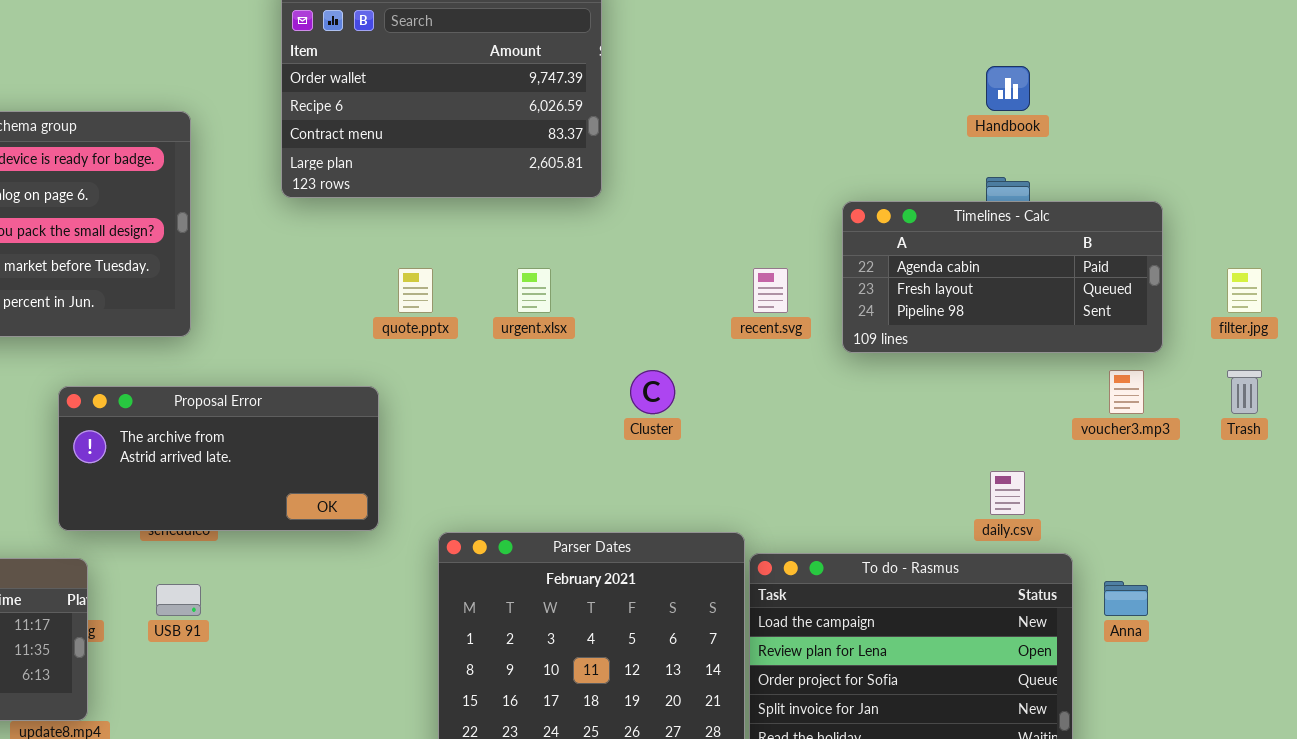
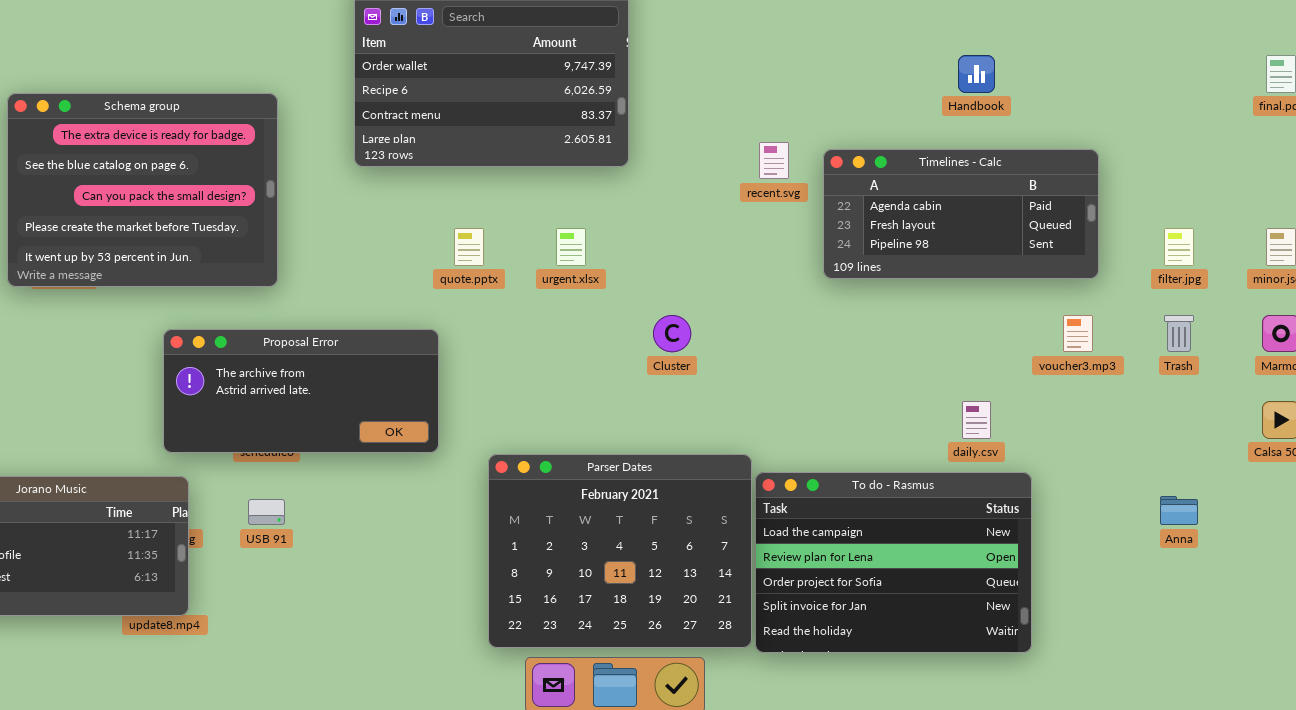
Timelines - Calc: [842,201,1163,353] -> [823,149,1099,279], moved
recent.svg: [753,268,788,313] -> [759,142,789,179], moved
Anna: [1104,581,1148,616] -> [1160,496,1198,525], moved

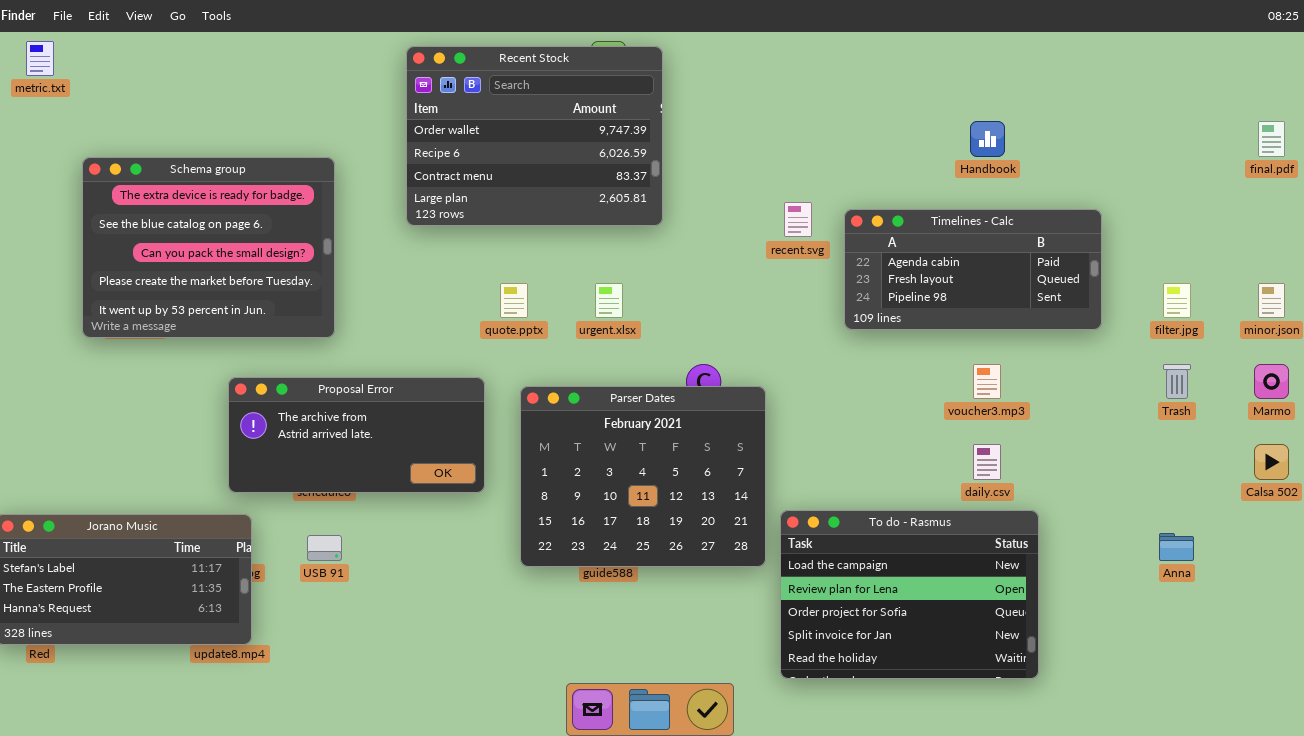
voucher3.mp3: [1063,315,1093,352] -> [973,364,1001,399], moved
Parser Dates: [488,454,752,648] -> [520,386,766,567], moved

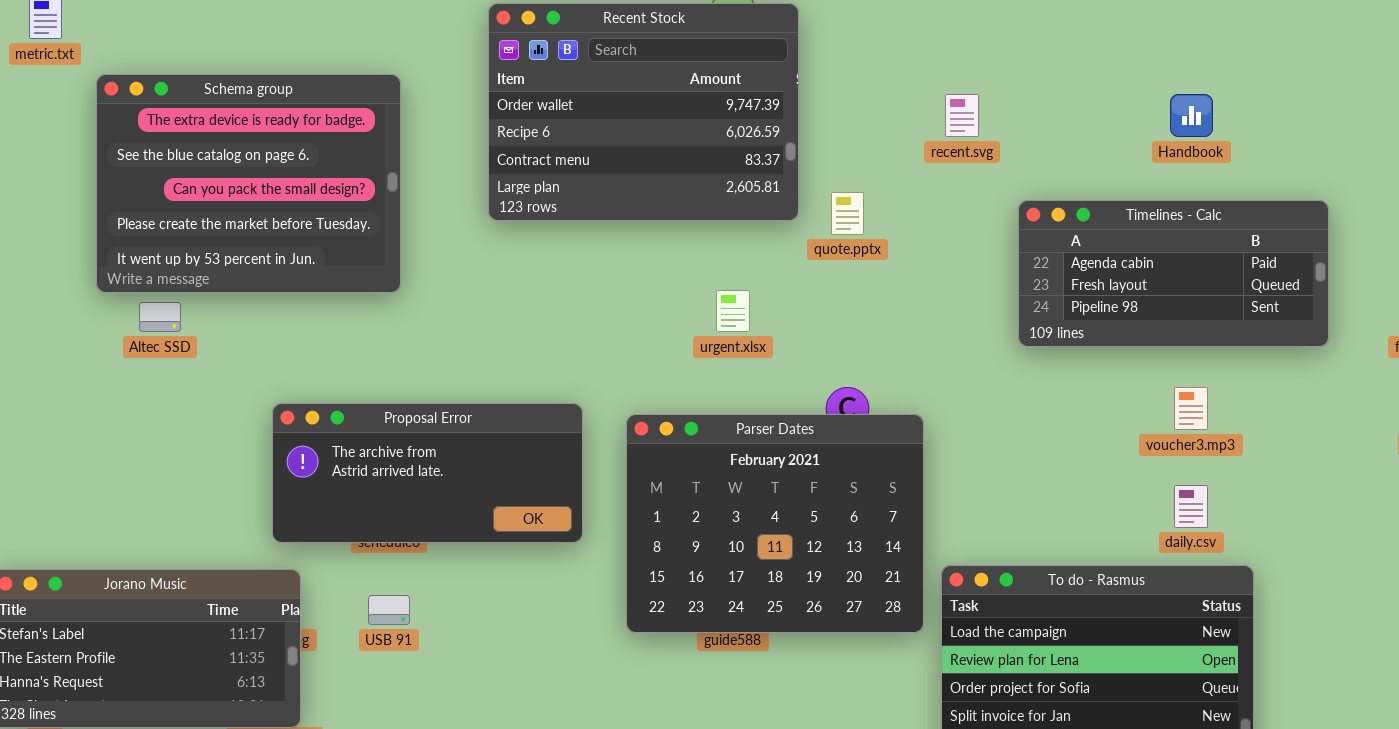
Schema group: [82,157,335,338] -> [96,74,401,293], moved
recent.svg: [784,202,812,237] -> [945,94,979,137], moved
quote.pptx: [500,283,528,318] -> [831,192,864,235], moved

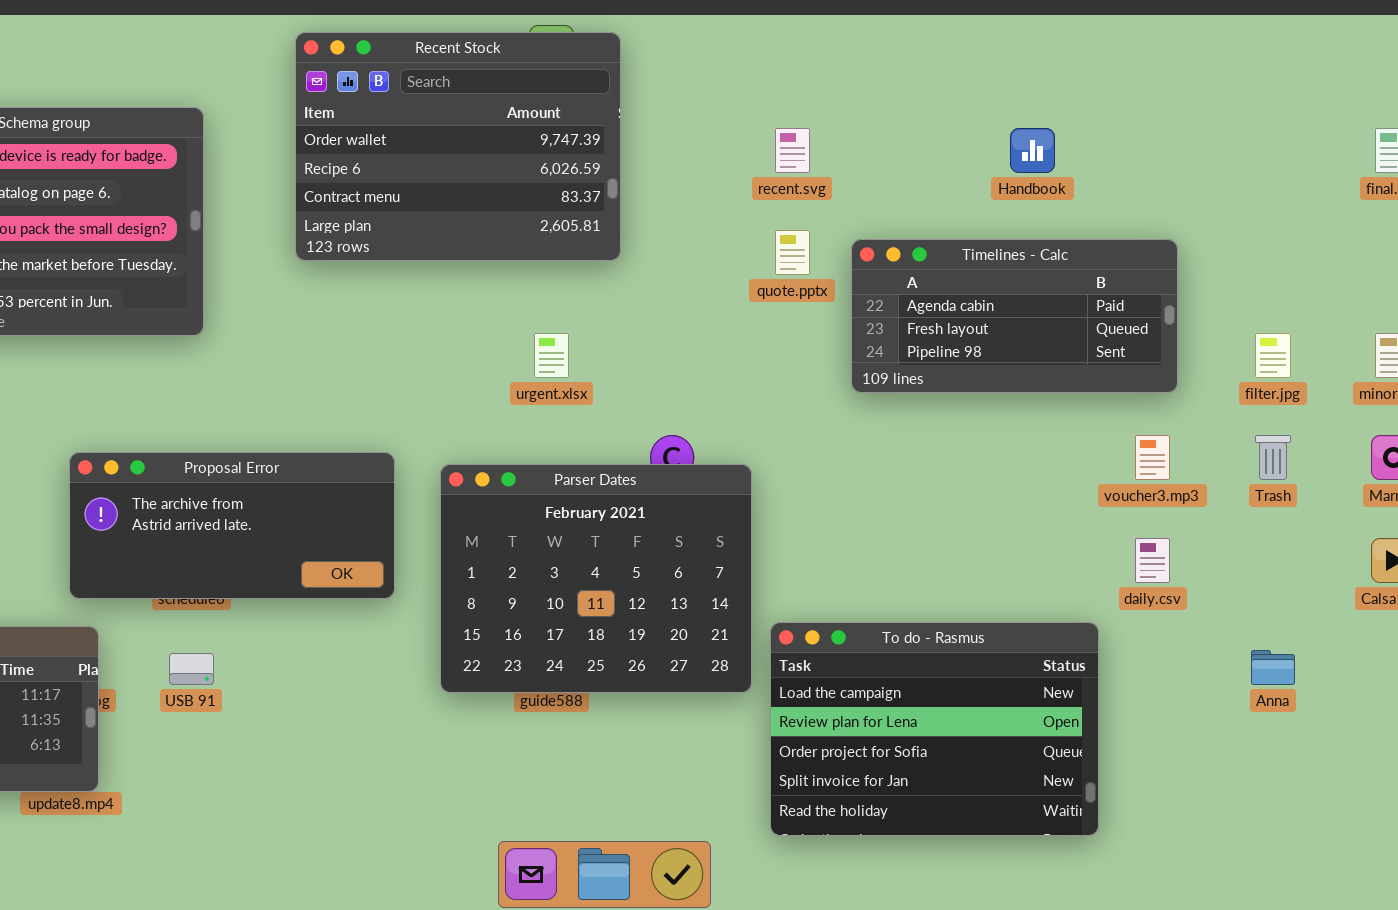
quote.pptx: [831,192,864,235] -> [775,230,810,275], moved
voucher3.mp3: [1174,387,1208,430] -> [1135,435,1170,480], moved
daily.csv: [1174,485,1208,528] -> [1135,538,1170,583], moved

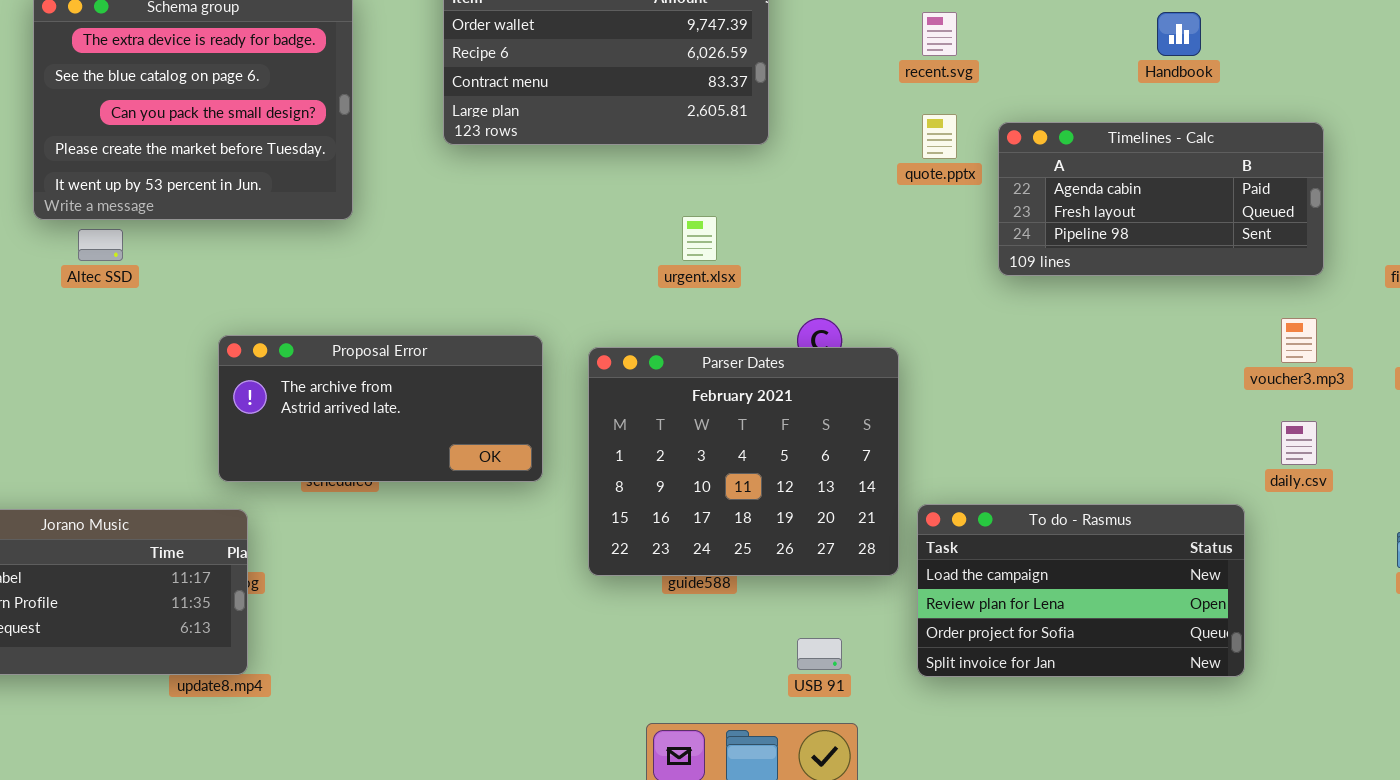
To do - Rasmus: [770,622,1099,836] -> [917,504,1245,677], resized
USB 91: [169,653,214,685] -> [797,638,842,670], moved

